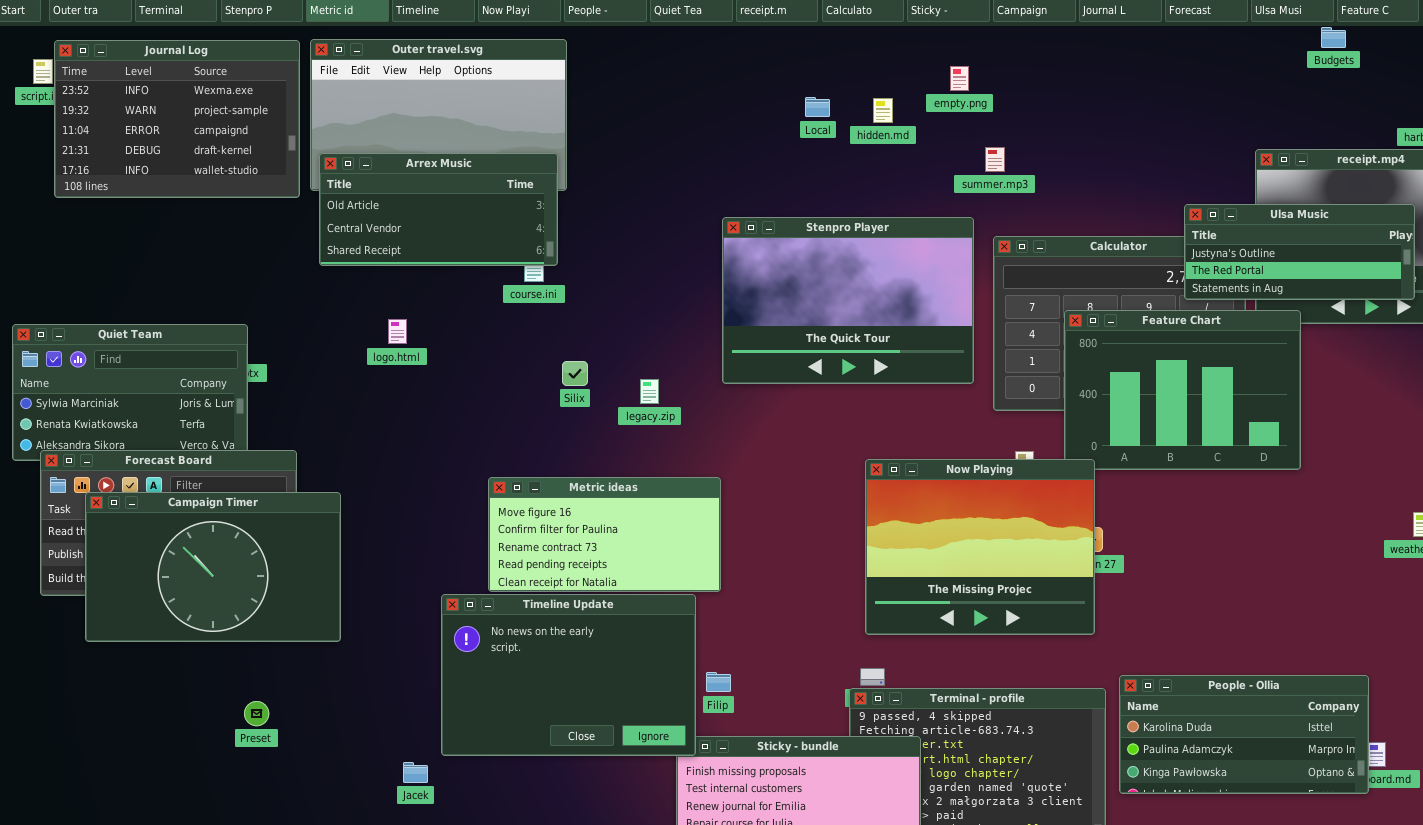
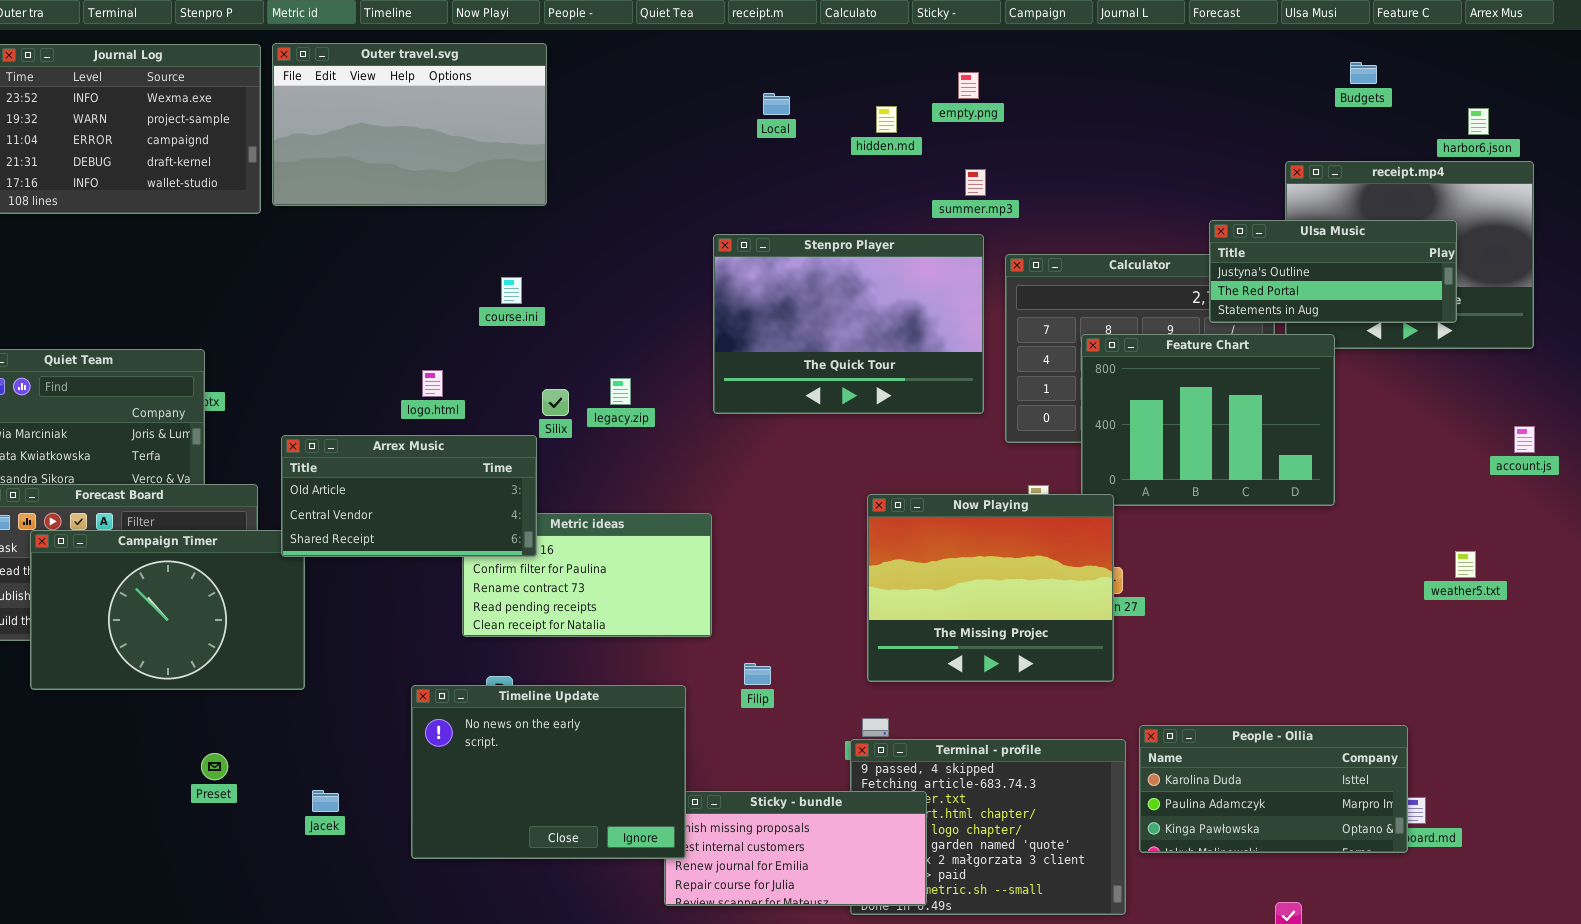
Budgets: [1321,27,1346,48] -> [1350,62,1377,84], moved
Local: [805,97,830,117] -> [763,93,790,115], moved
summer.mp3: [985,147,1005,172] -> [965,169,986,196], moved
Arrex Music: [319,153,558,266] -> [281,435,537,557], moved
logo.html: [388,319,407,344] -> [422,370,443,397], moved
legacy.zip: [640,379,659,404] -> [610,378,631,405], moved
Timeline Update: [441,594,696,756] -> [411,685,686,859], moved
Filip: [706,672,731,692] -> [744,663,771,685], moved
Jacek: [403,762,428,783] -> [312,790,339,812], moved

